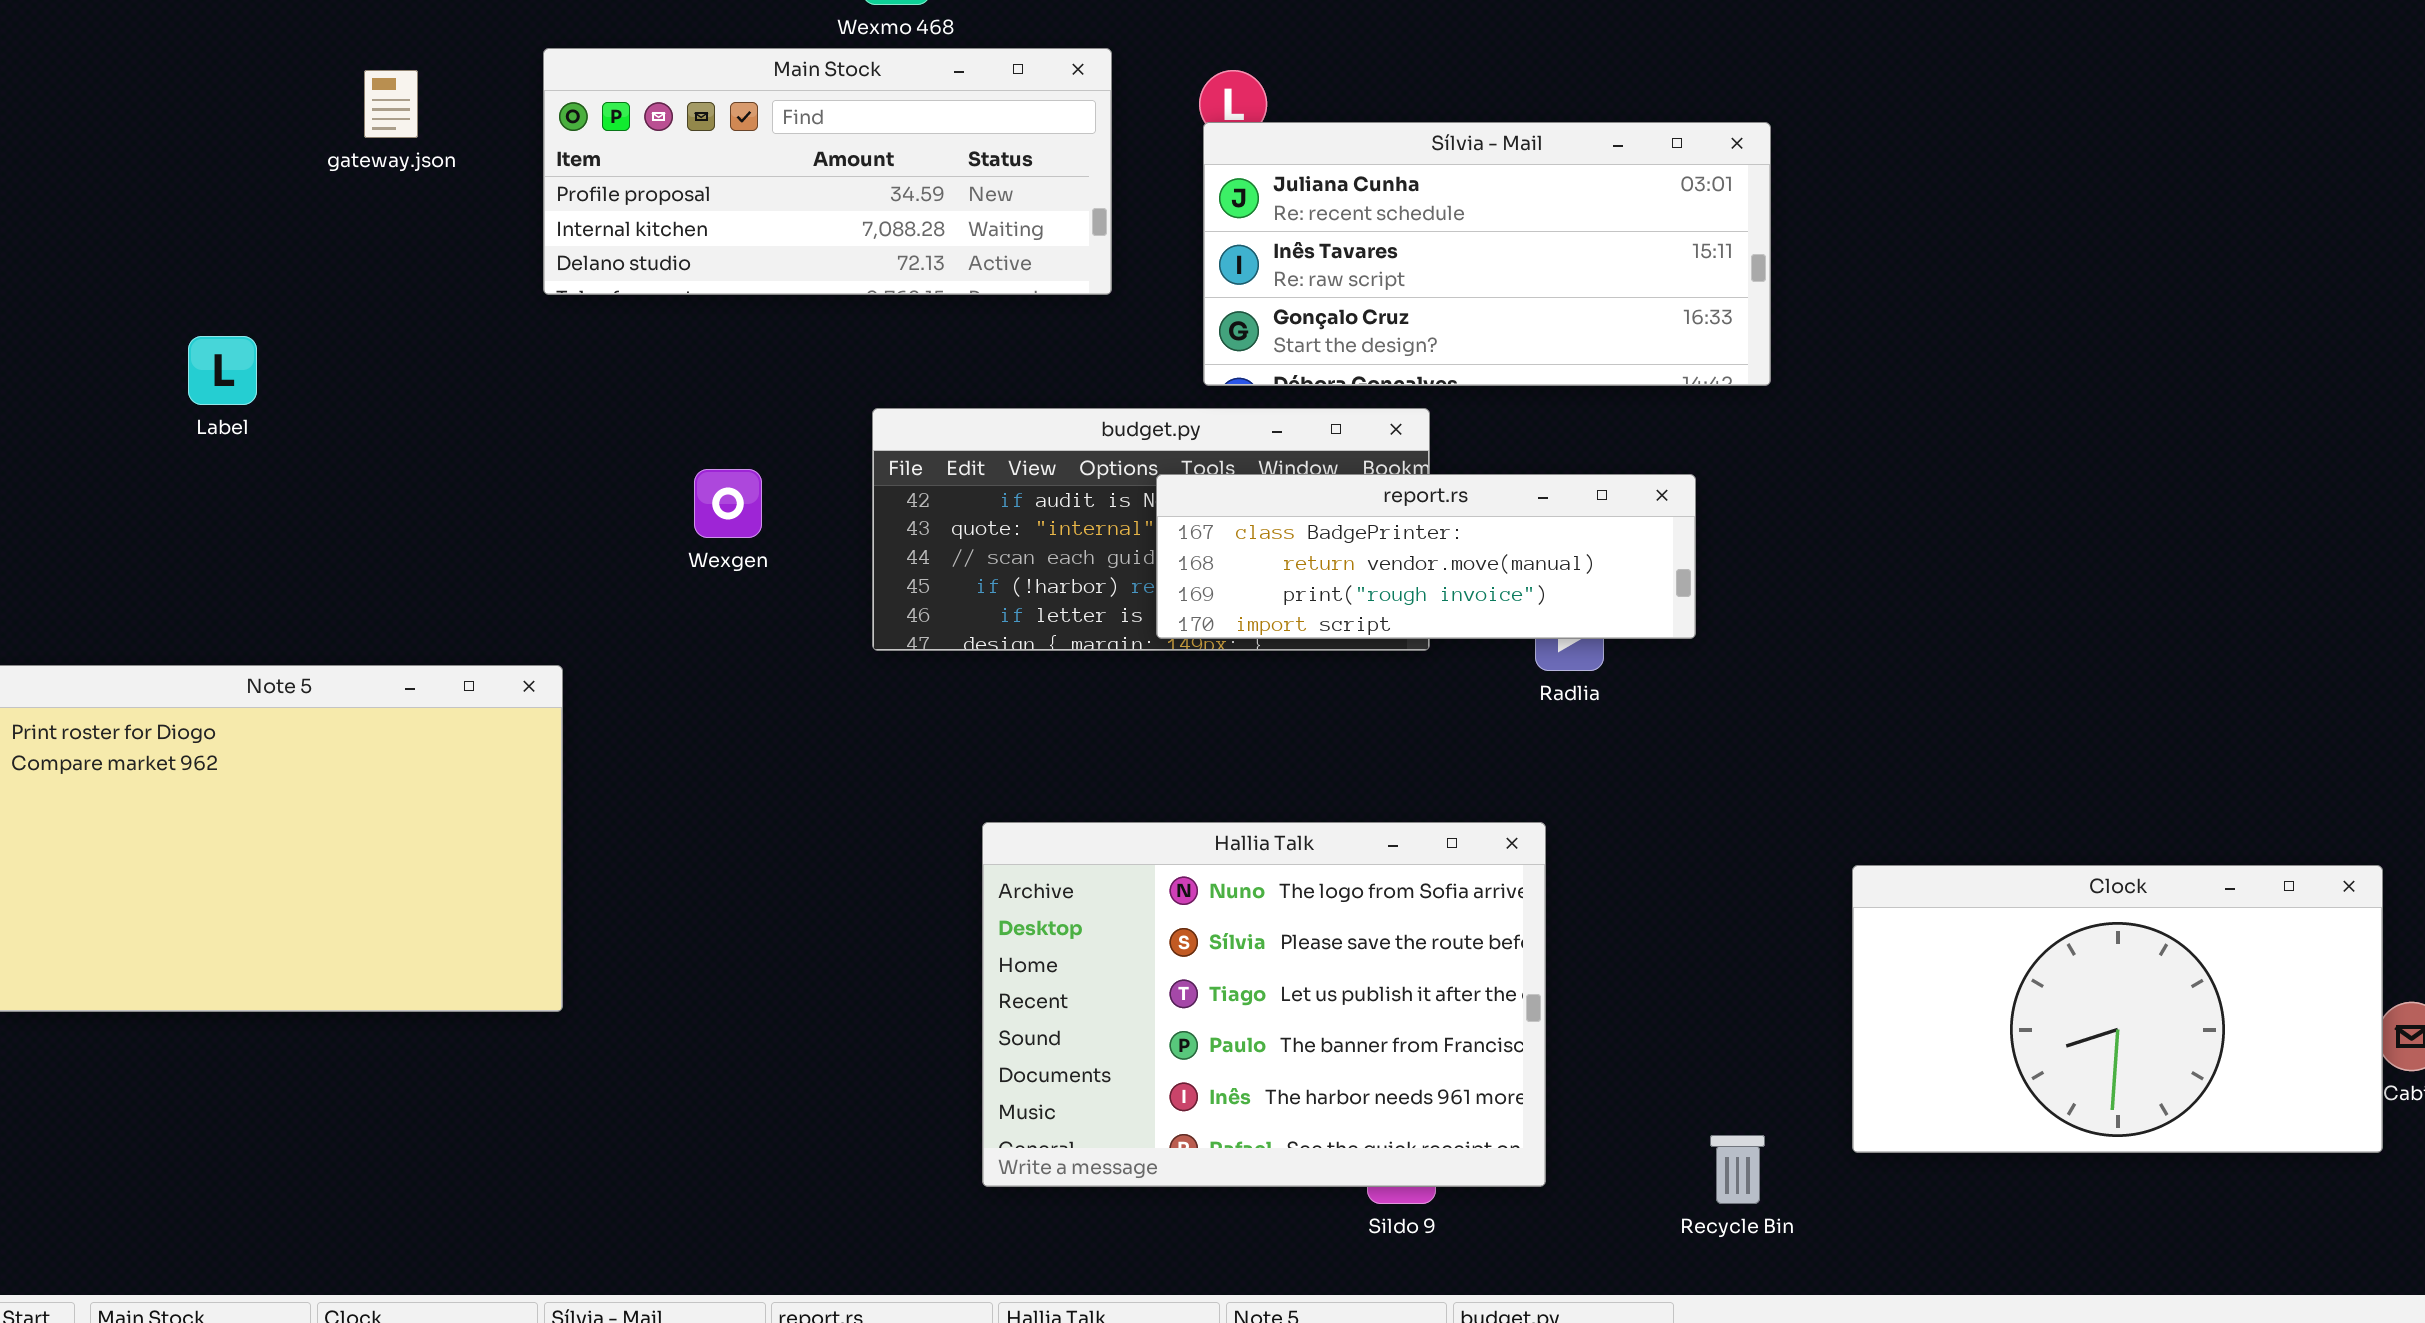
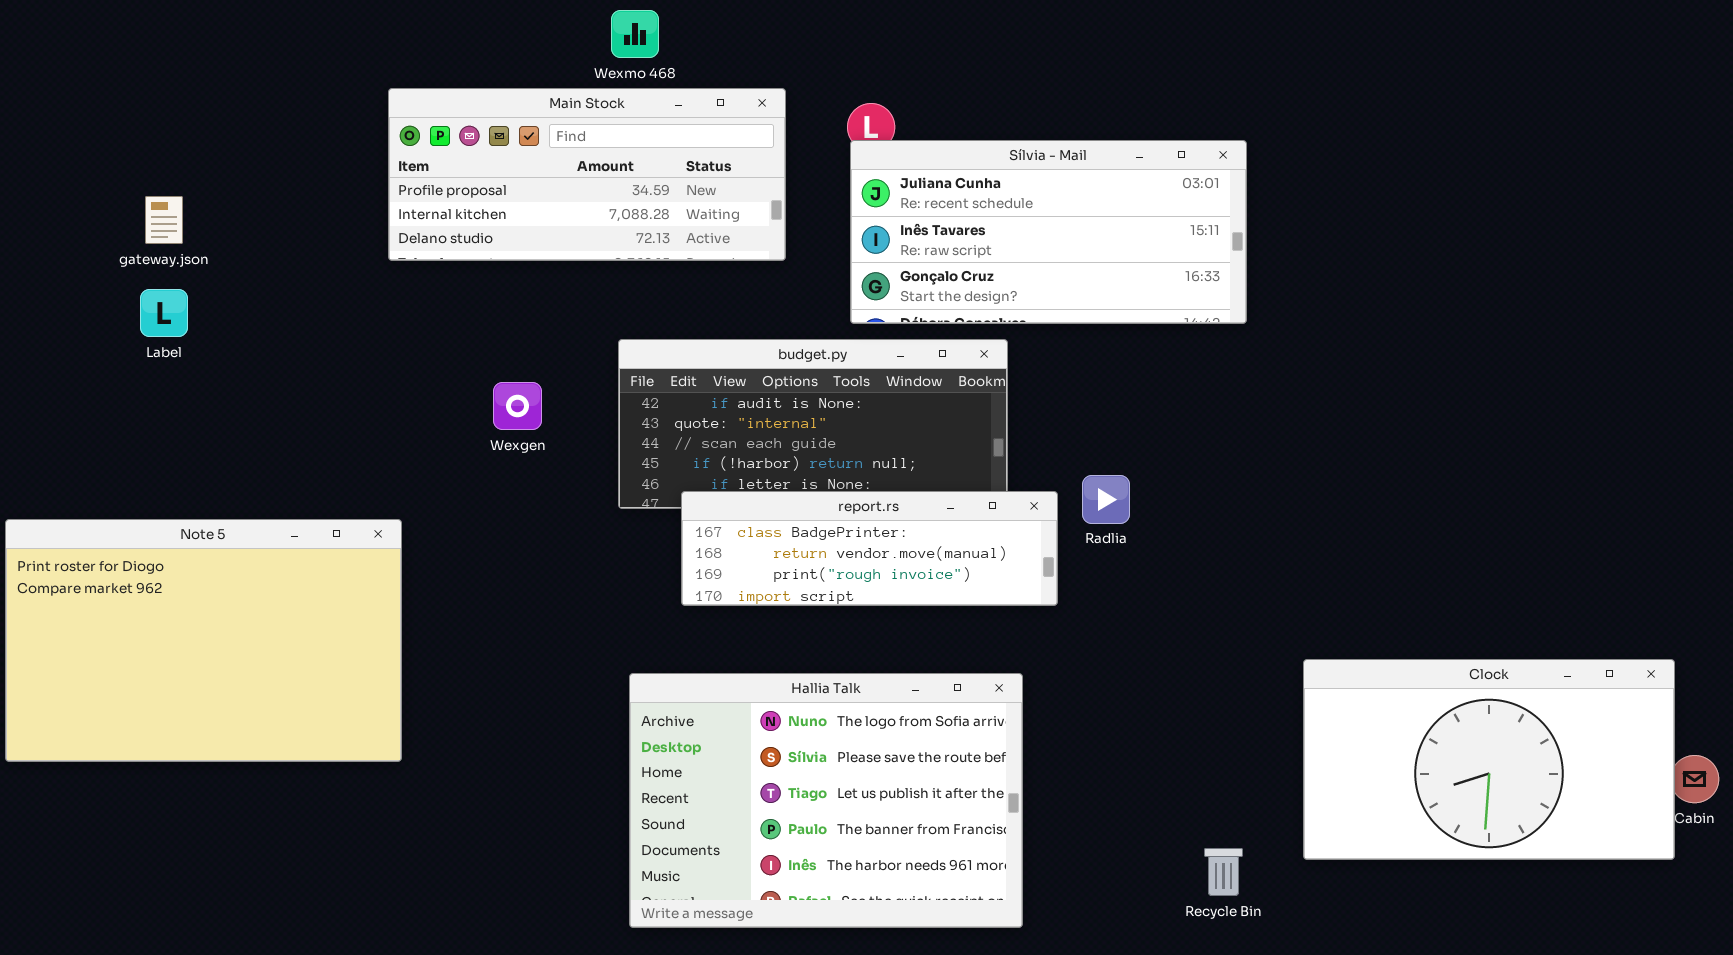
gateway.json: [364,70,418,138] -> [145,196,183,244], moved
report.rs: [1156,474,1696,639] -> [681,491,1058,606], moved
Hallia Talk: [982,822,1546,1187] -> [629,673,1023,928], moved

